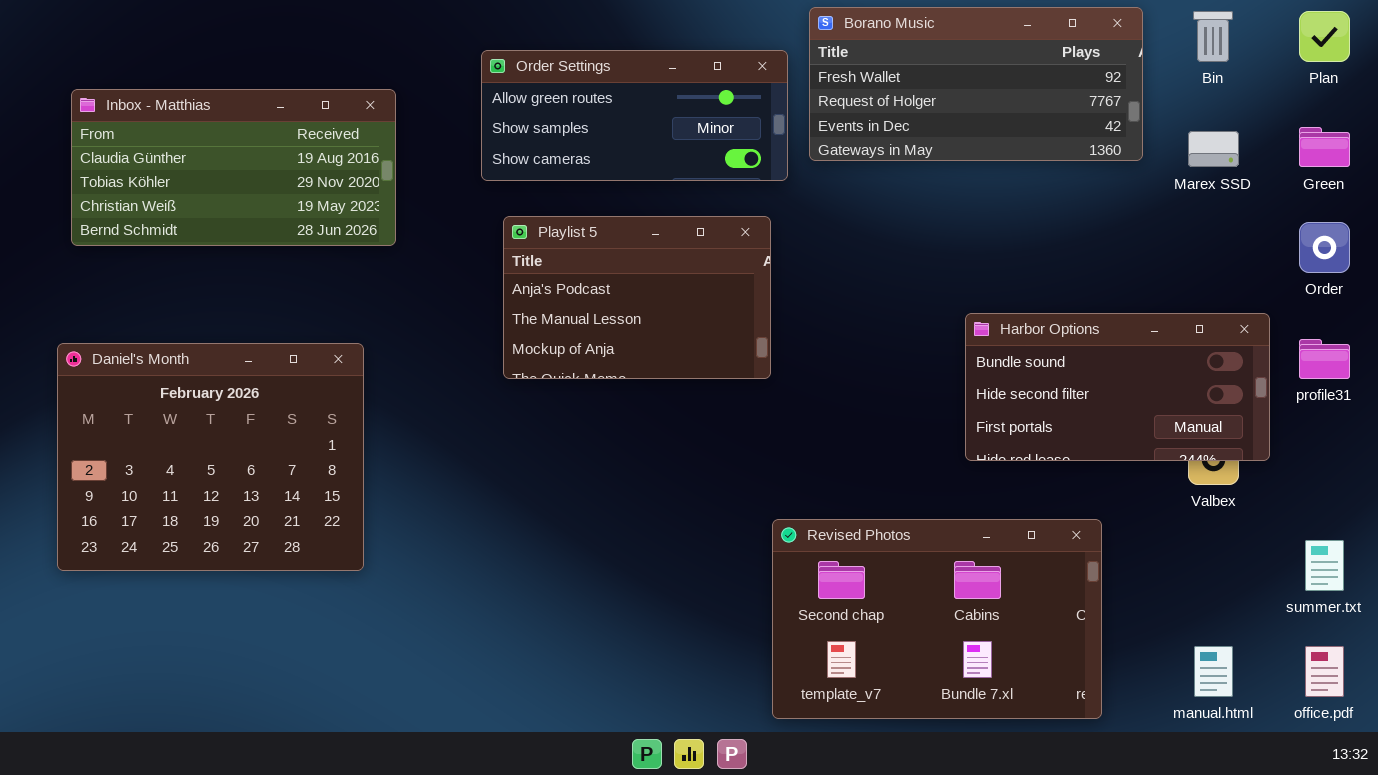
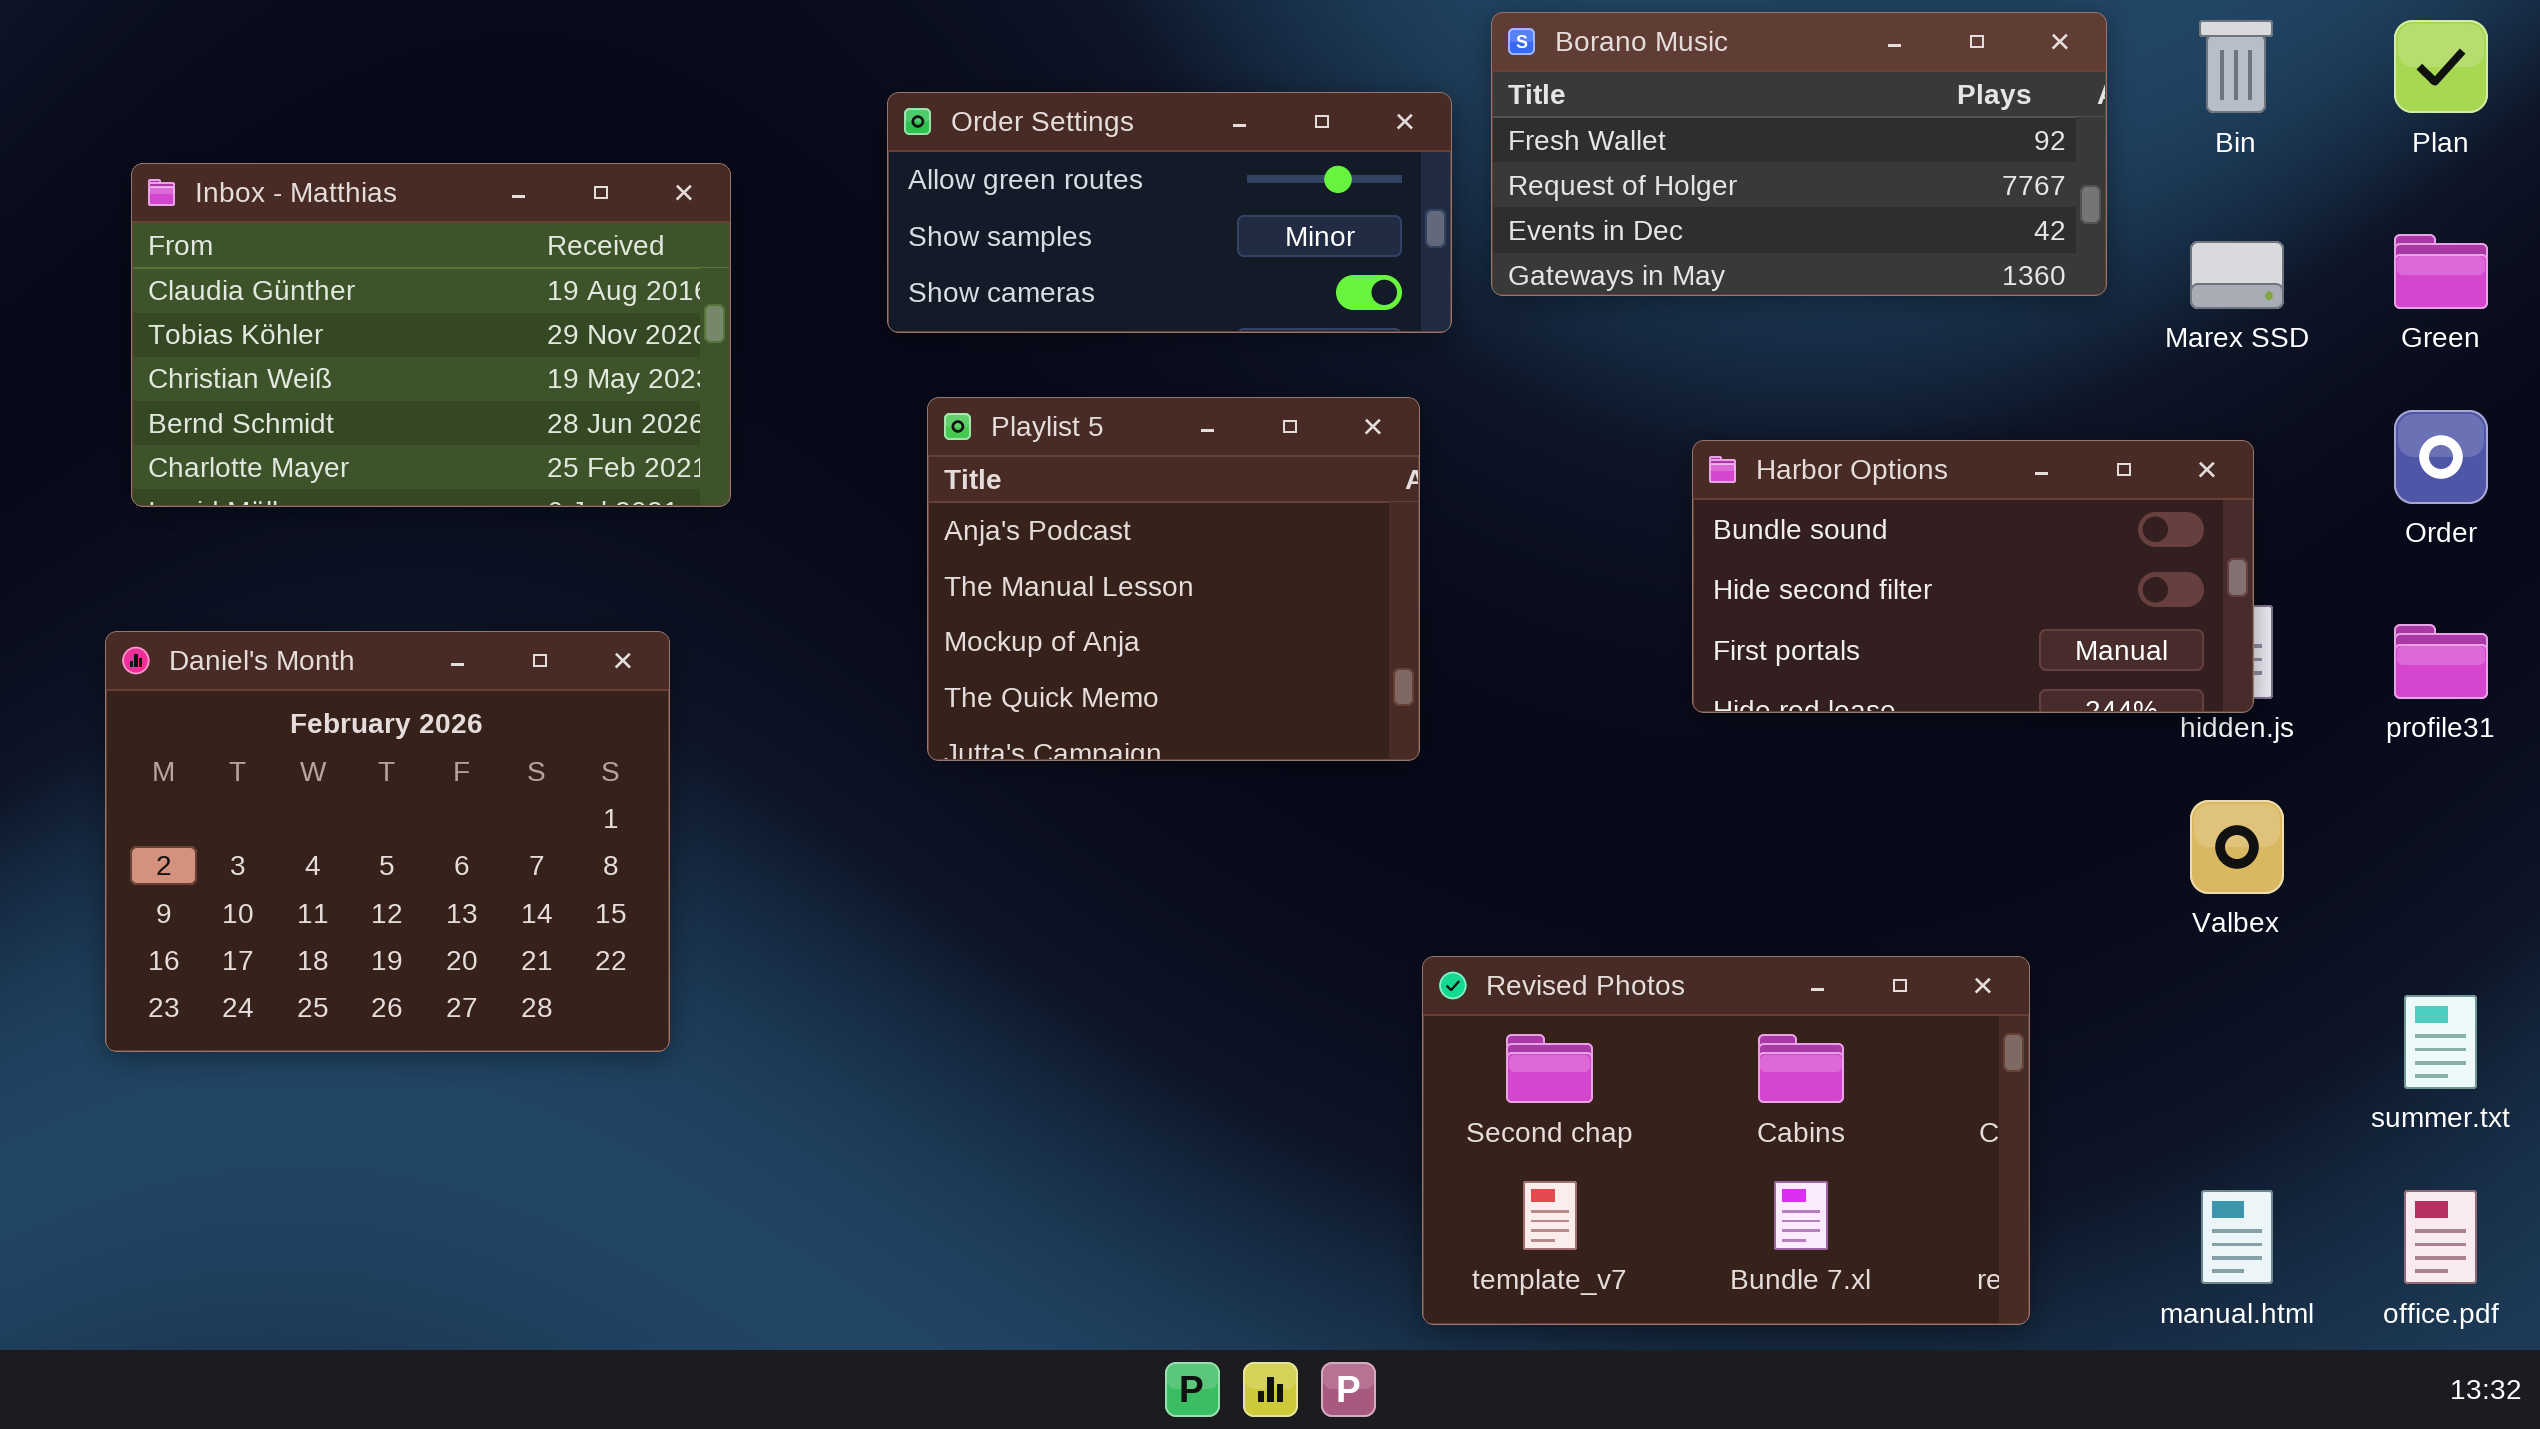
Inbox - Matthias: [71,89,396,246] -> [131,163,731,507], resized
Playlist 5: [503,216,771,379] -> [927,397,1420,761], resized
Harbor Options: [965,313,1270,461] -> [1692,440,2254,713], moved

